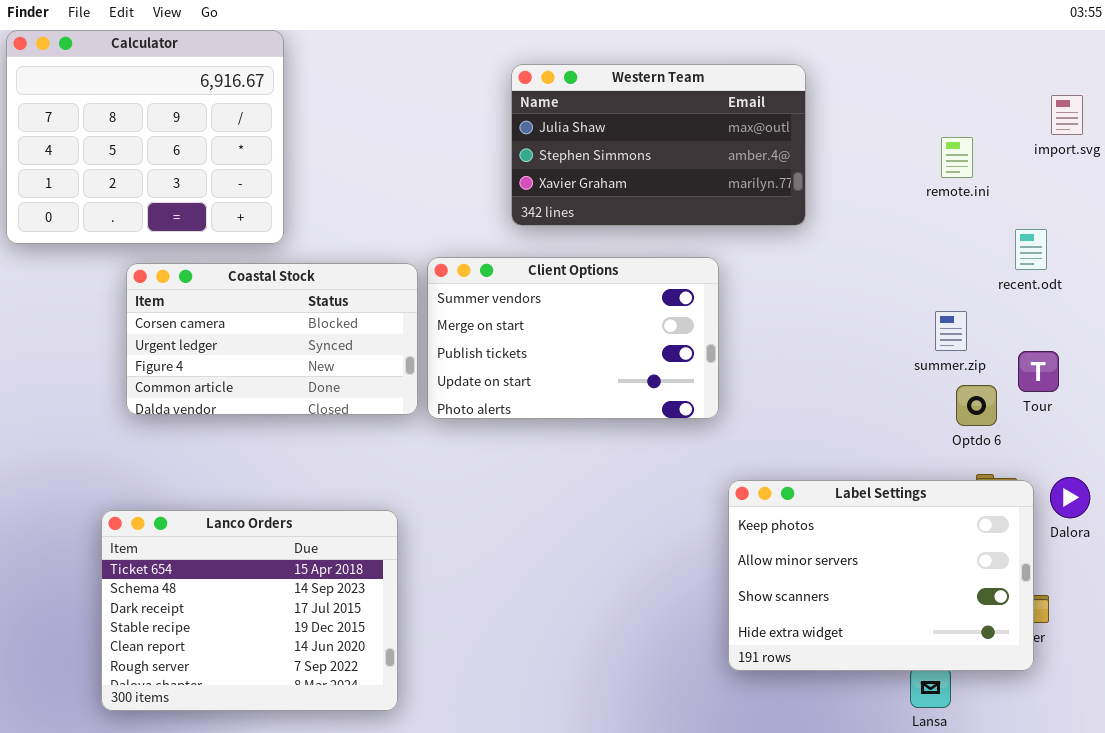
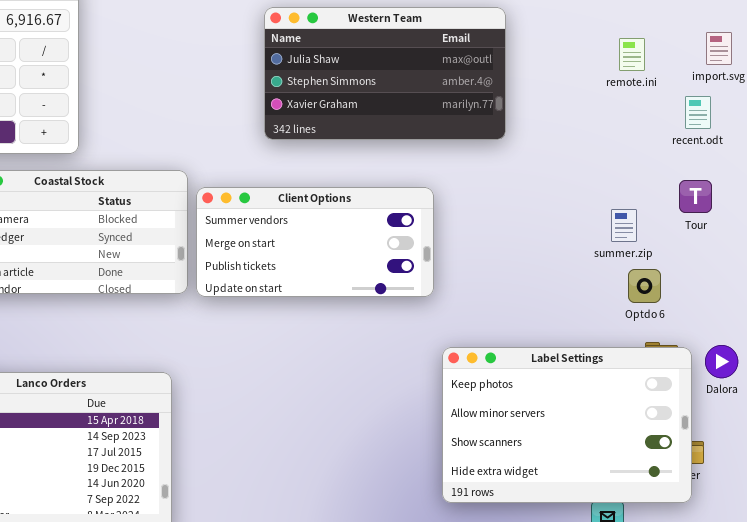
remote.ini: [941,137,973,178] -> [619,38,645,71], moved
recent.odt: [1015,229,1047,270] -> [685,96,711,129], moved
Client Options: [427,257,719,419] -> [196,187,434,297], resized
Tour: [1018,351,1059,392] -> [679,180,712,213], moved

